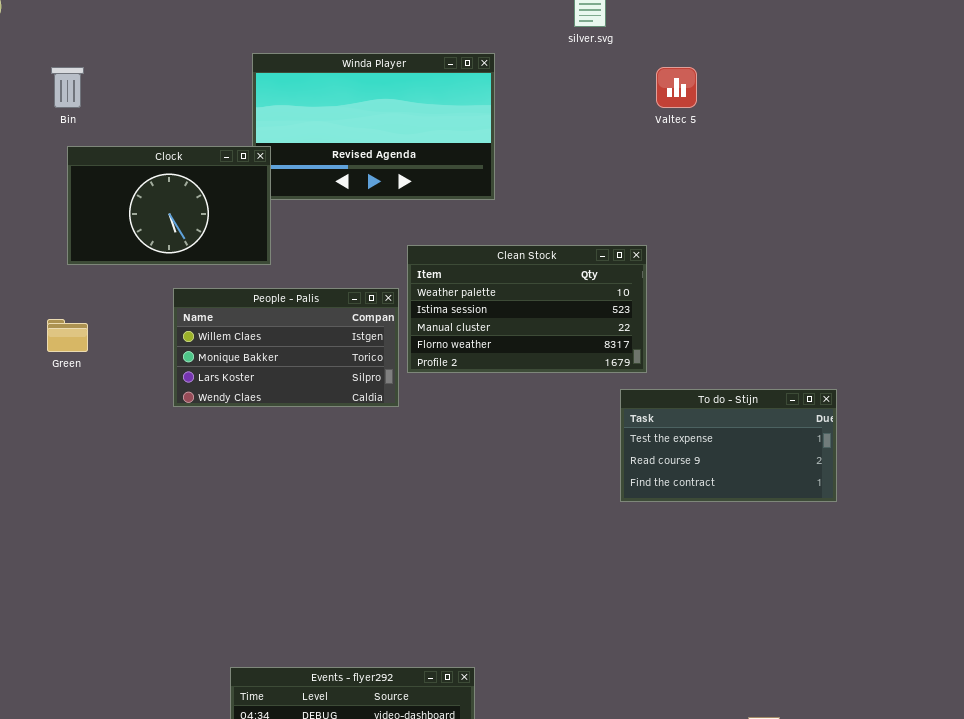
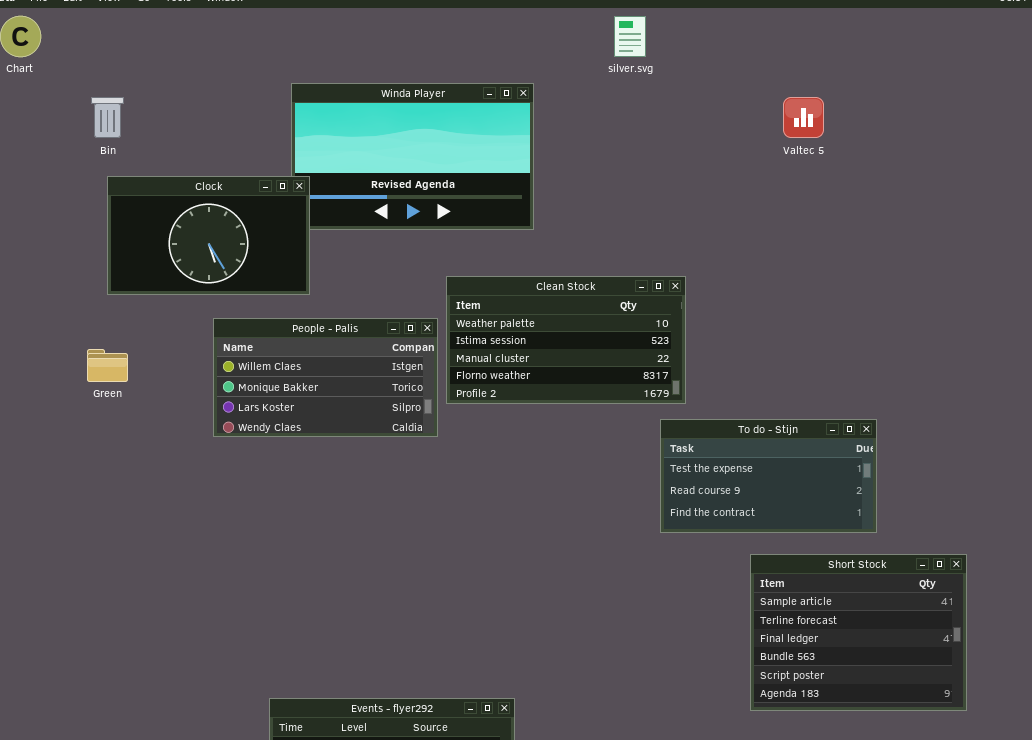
Valtec 5: [656,67,697,108] -> [783,97,824,138], moved
Short Stock: none -> [750,554,967,711], opened

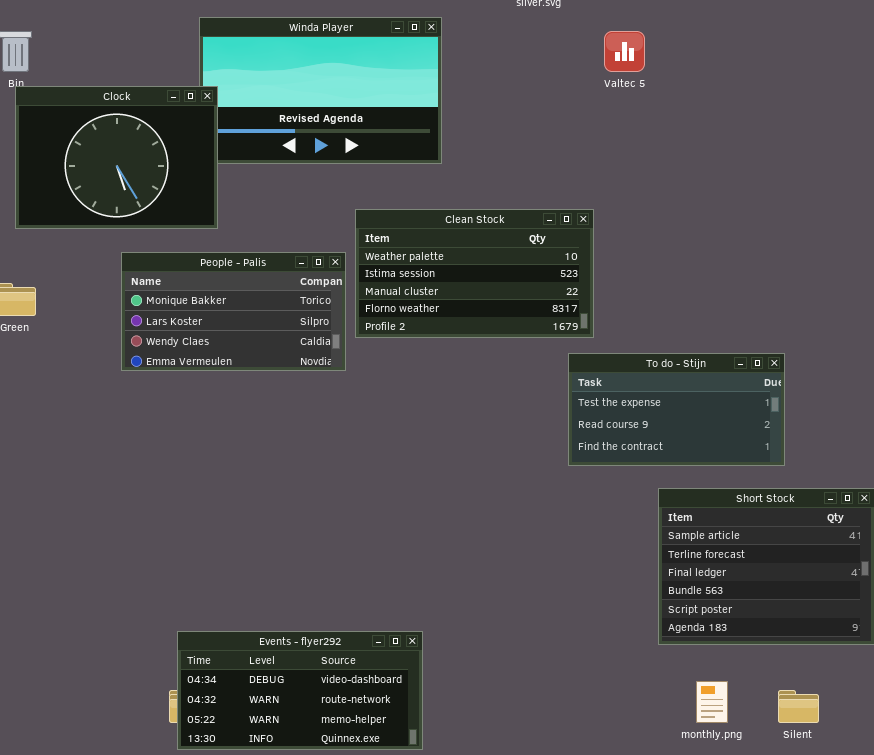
Valtec 5: [783,97,824,138] -> [604,31,645,72], moved
Clock: [107,176,310,295] -> [15,86,218,229], resized
People - Palis: [213,318,438,437] -> [121,252,346,371], scrolled down 1 row

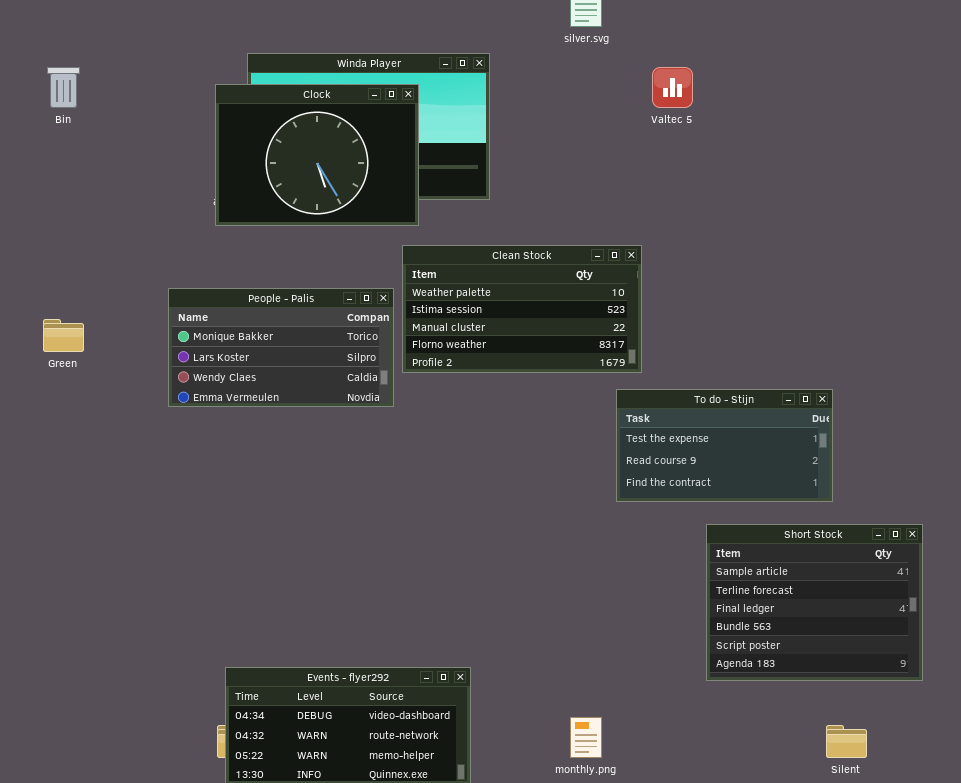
Clock: [15,86,218,229] -> [215,84,419,226], moved
monthly.png: [696,681,728,723] -> [570,717,602,758], moved

